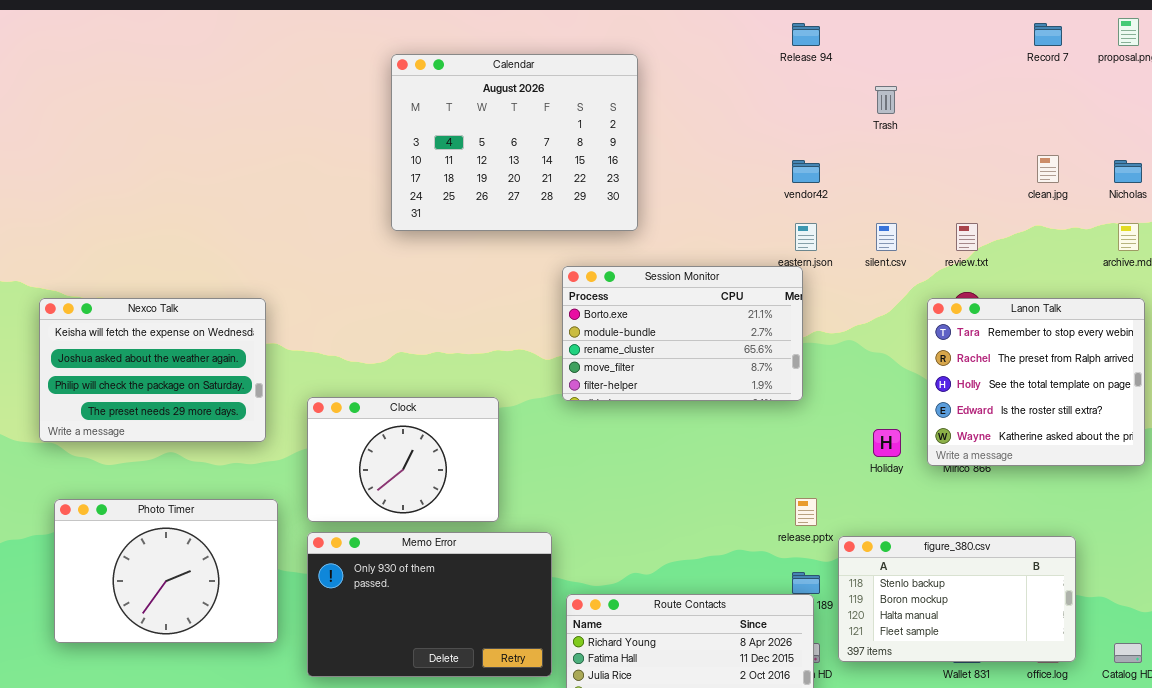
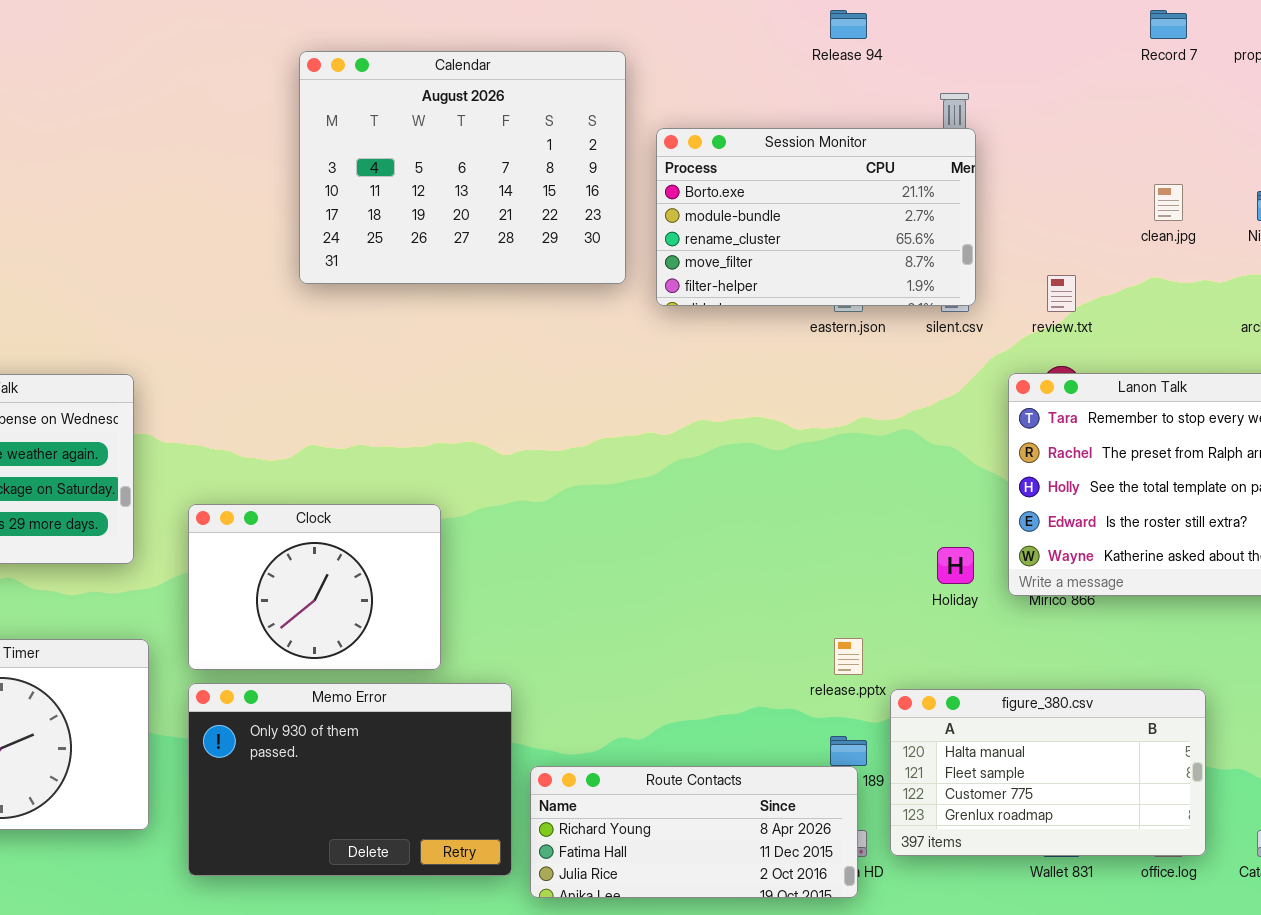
Session Monitor: [562,266,803,401] -> [656,128,976,306], moved
figure_380.csv: [838,536,1076,662] -> [890,689,1206,856], scrolled down 2 rows

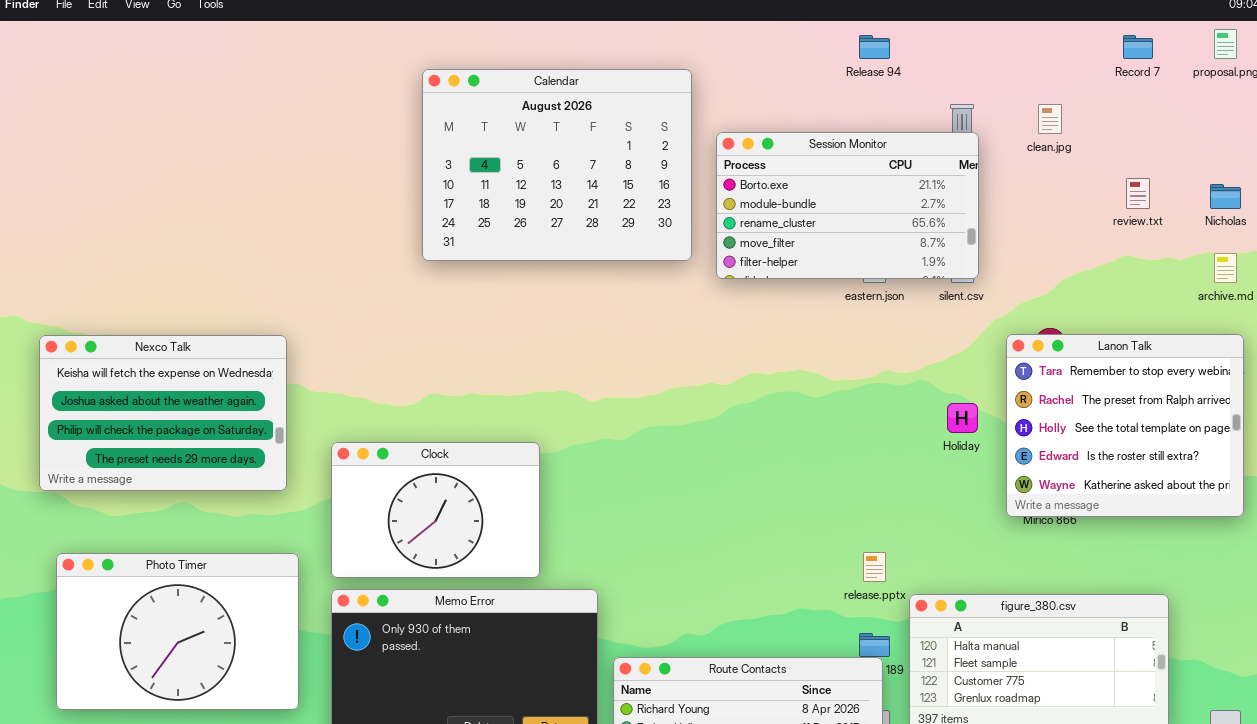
clean.jpg: [1154,184,1183,221] -> [1038,104,1062,134], moved
review.txt: [1047,275,1076,312] -> [1126,178,1150,209], moved
Holiday: [937,547,974,584] -> [947,403,978,433], moved

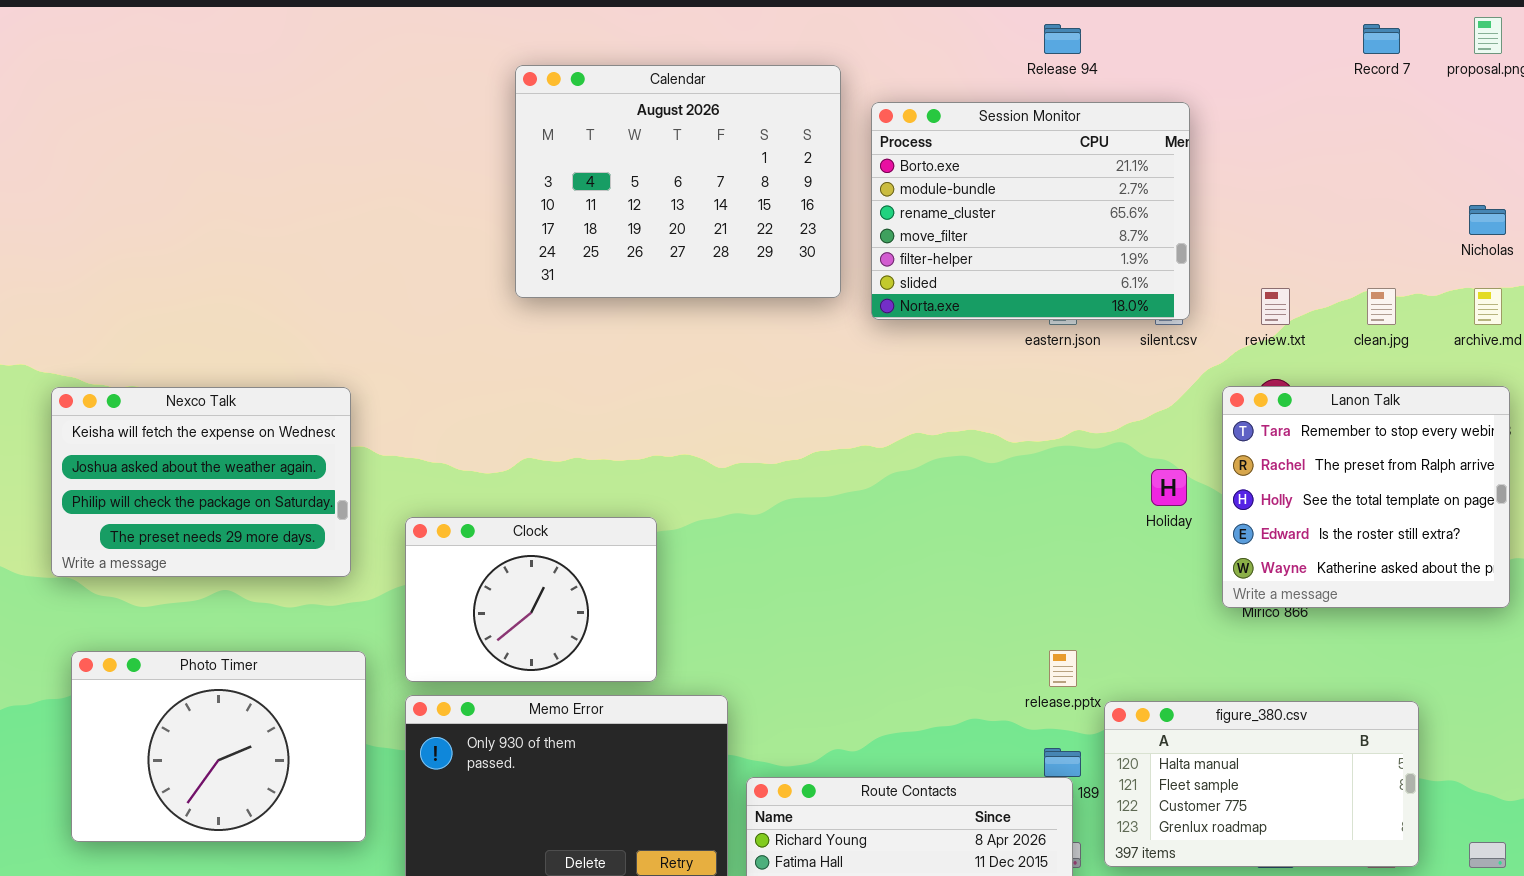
clean.jpg: [1038,104,1062,134] -> [1367,288,1396,325], moved
Session Monitor: [716,132,979,279] -> [871,102,1190,320], resized
review.txt: [1126,178,1150,209] -> [1261,288,1290,325], moved

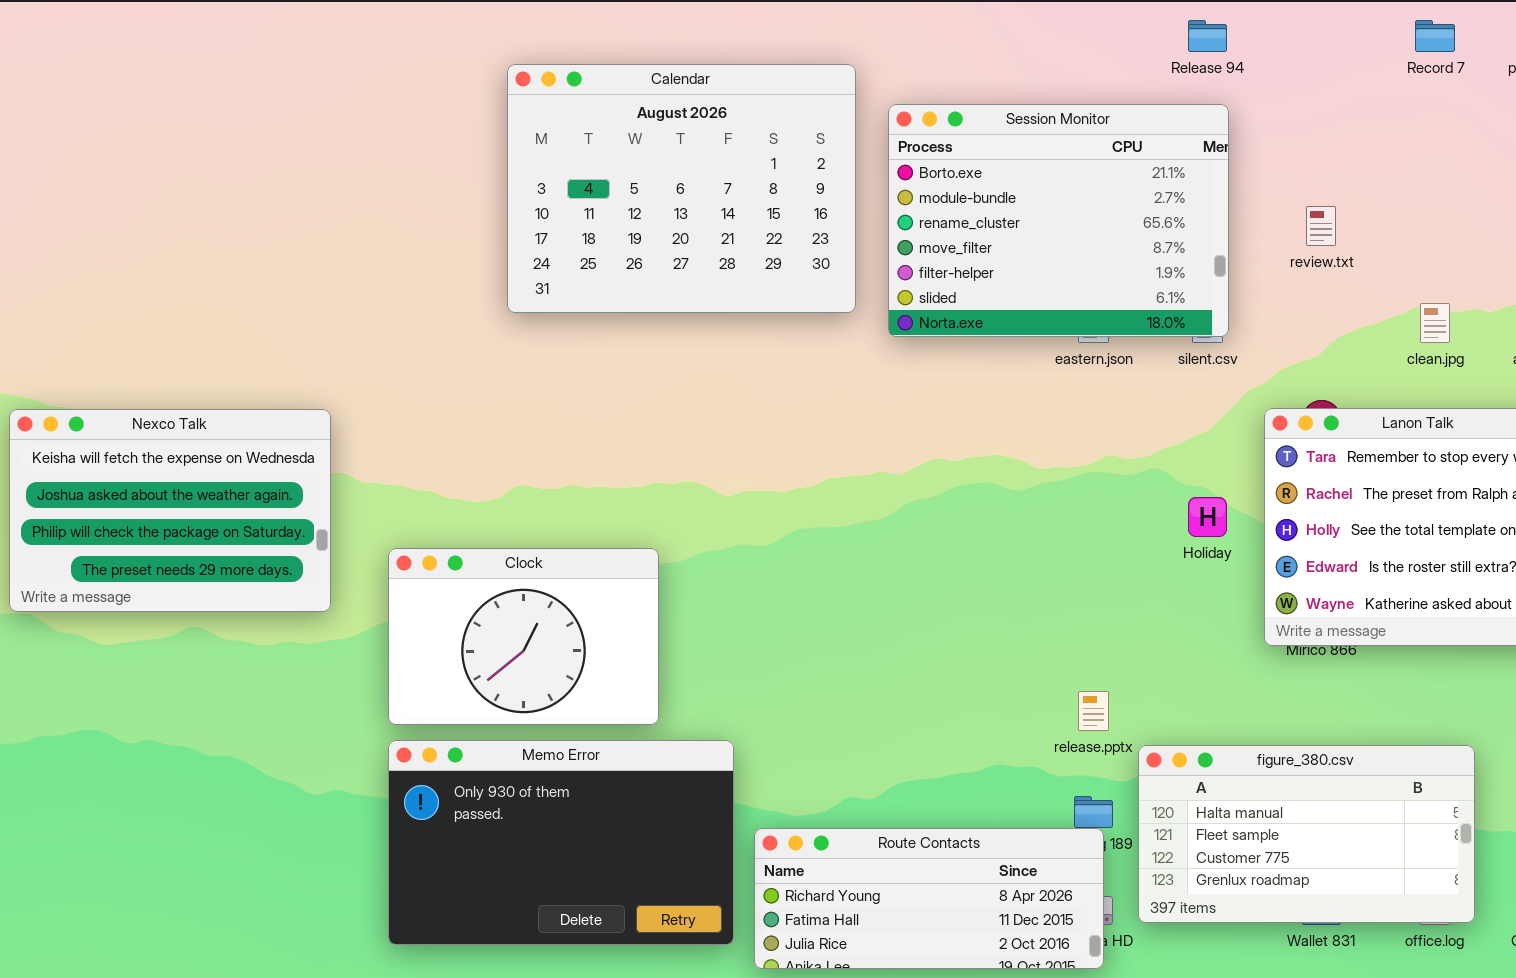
Release 94: [1044,24,1081,54] -> [1188,20,1227,52], moved
review.txt: [1261,288,1290,325] -> [1306,206,1336,246], moved
Photo Timer: [71,651,366,842] -> none, closed

